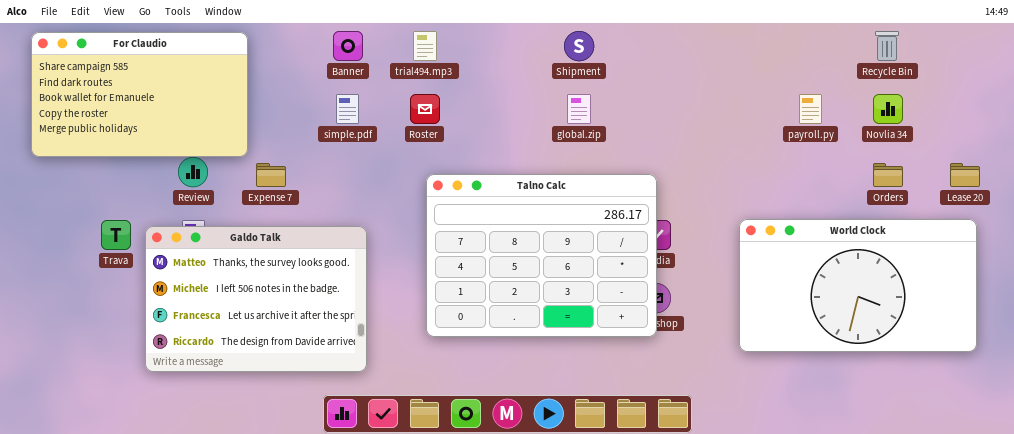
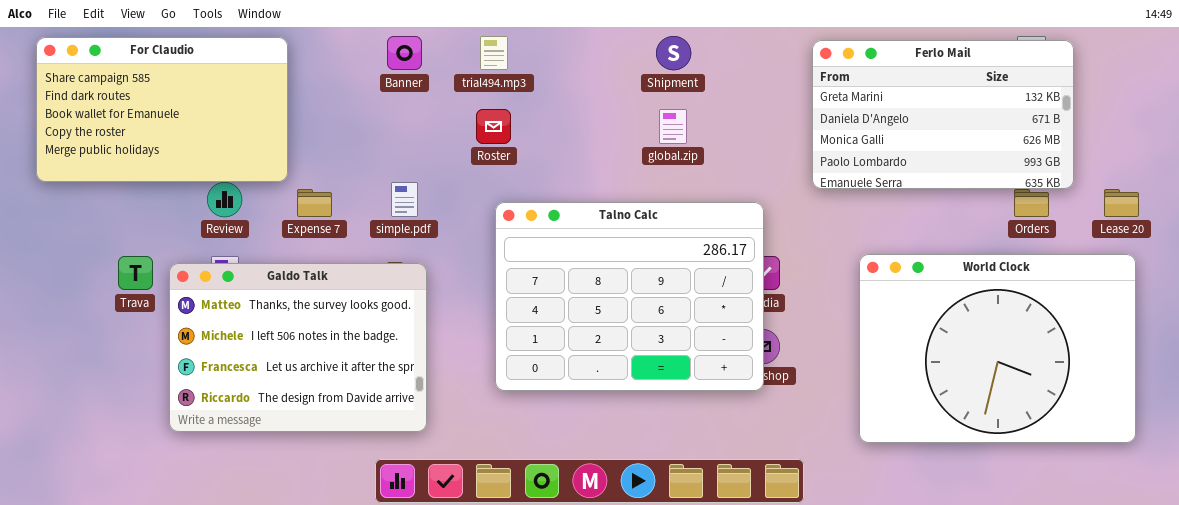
Ferlo Mail: none -> [812,40,1074,189], opened
simple.pdf: [336,94,359,124] -> [391,182,418,217], moved
World Clock: [739,219,977,352] -> [859,254,1136,443], resized

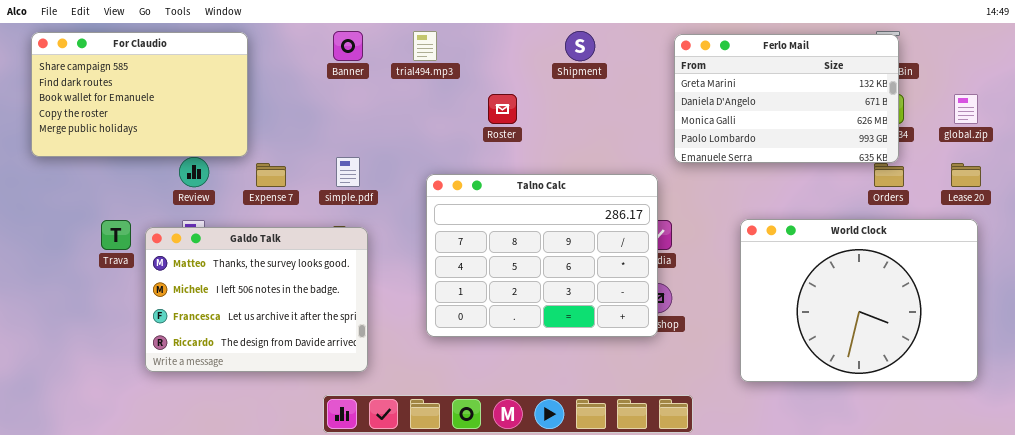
Ferlo Mail: [812,40,1074,189] -> [674,34,899,163], moved
Roster: [476,109,511,144] -> [488,94,517,124], moved
global.zip: [659,109,687,144] -> [954,94,978,124], moved

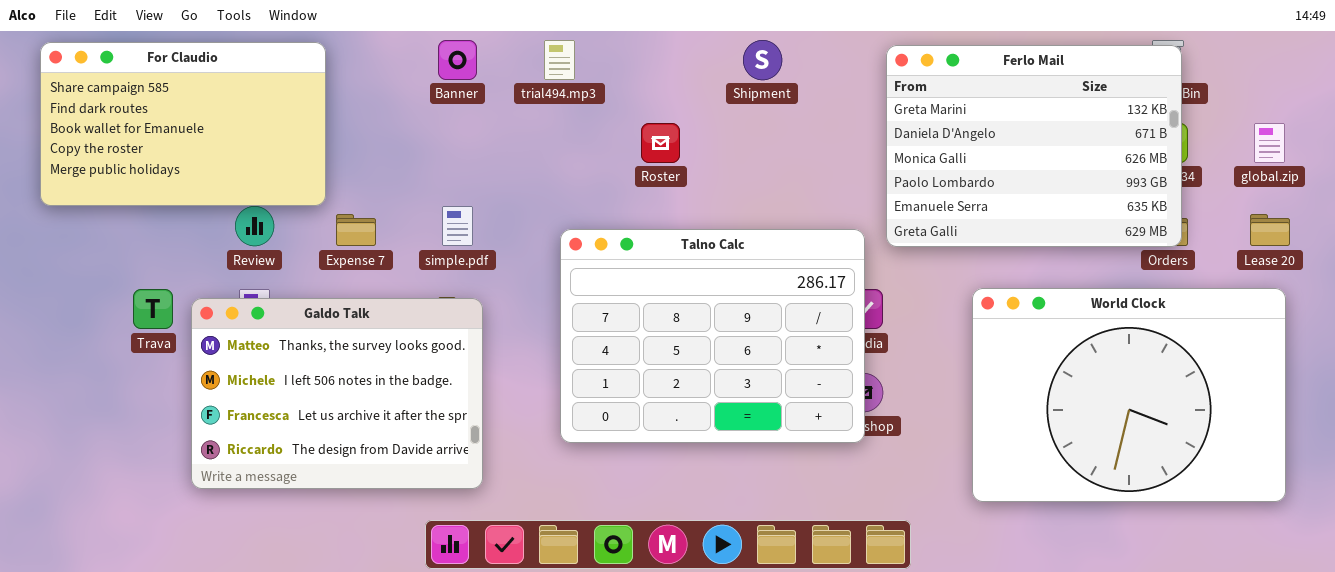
Ferlo Mail: [674,34,899,163] -> [886,45,1182,247], resized

